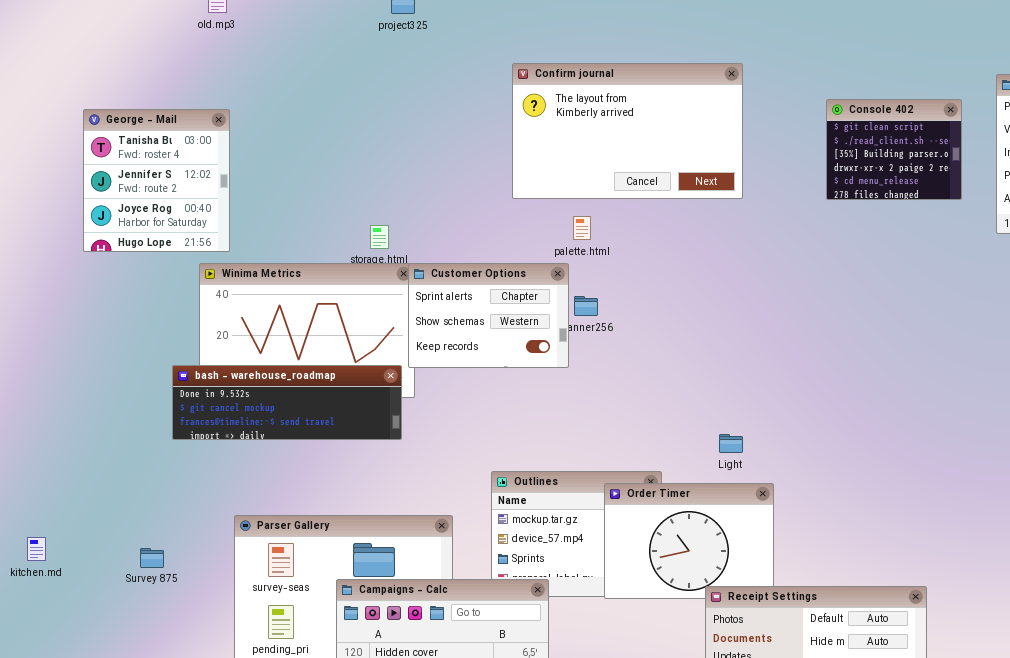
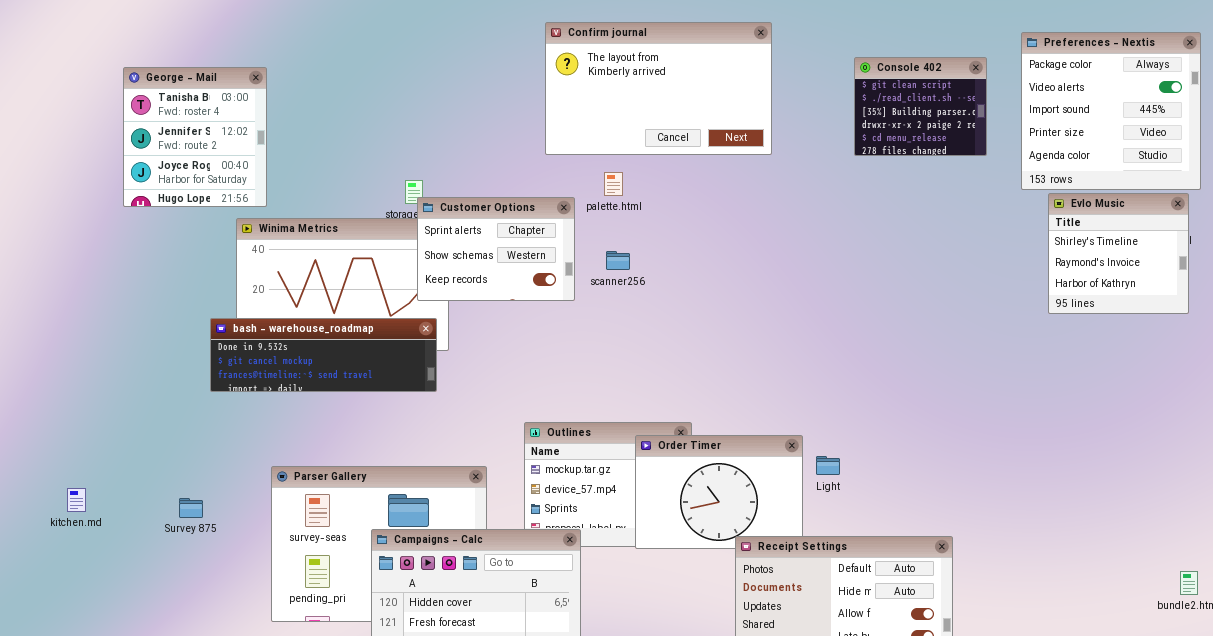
Customer Options: [408,263,569,368] -> [417,197,575,301], moved
Light: [719,434,743,453] -> [816,456,840,475], moved

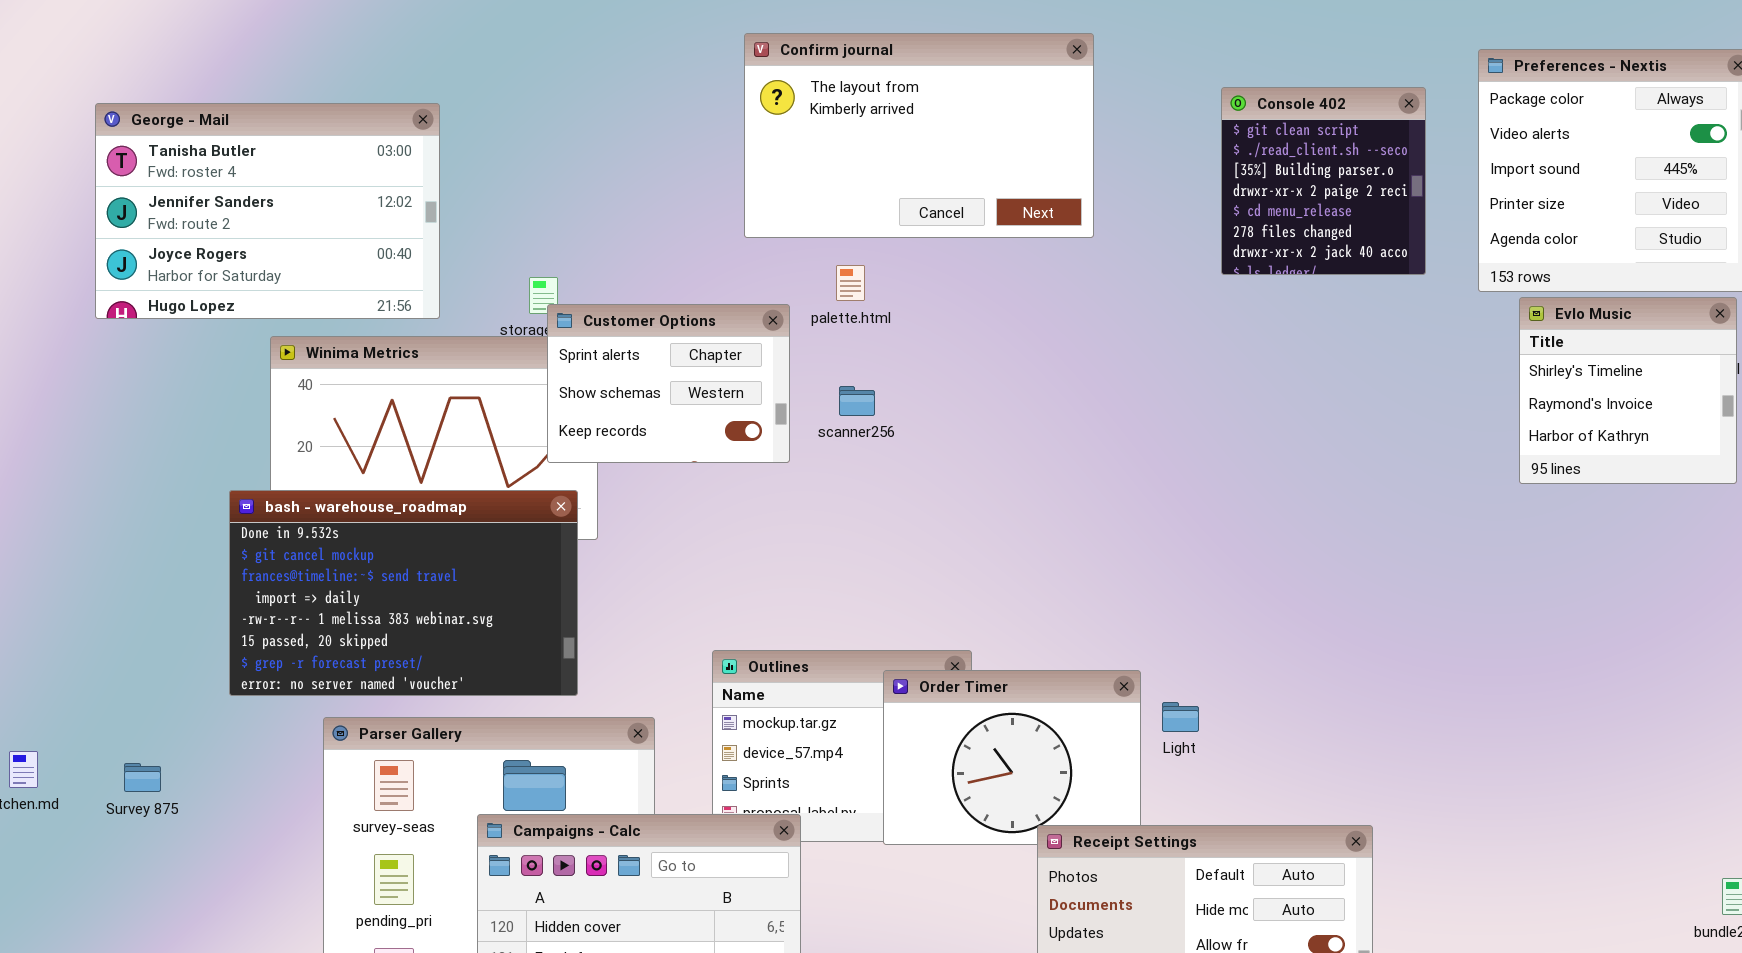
Console 402: [854,57,987,156] -> [1221,87,1426,275], resized
George - Mail: [123,67,267,207] -> [95,103,440,319], resized
bash - warehouse_roadmap: [210,318,437,392] -> [229,490,578,696], resized
Survey 875: [179,498,203,518] -> [124,763,161,792], moved

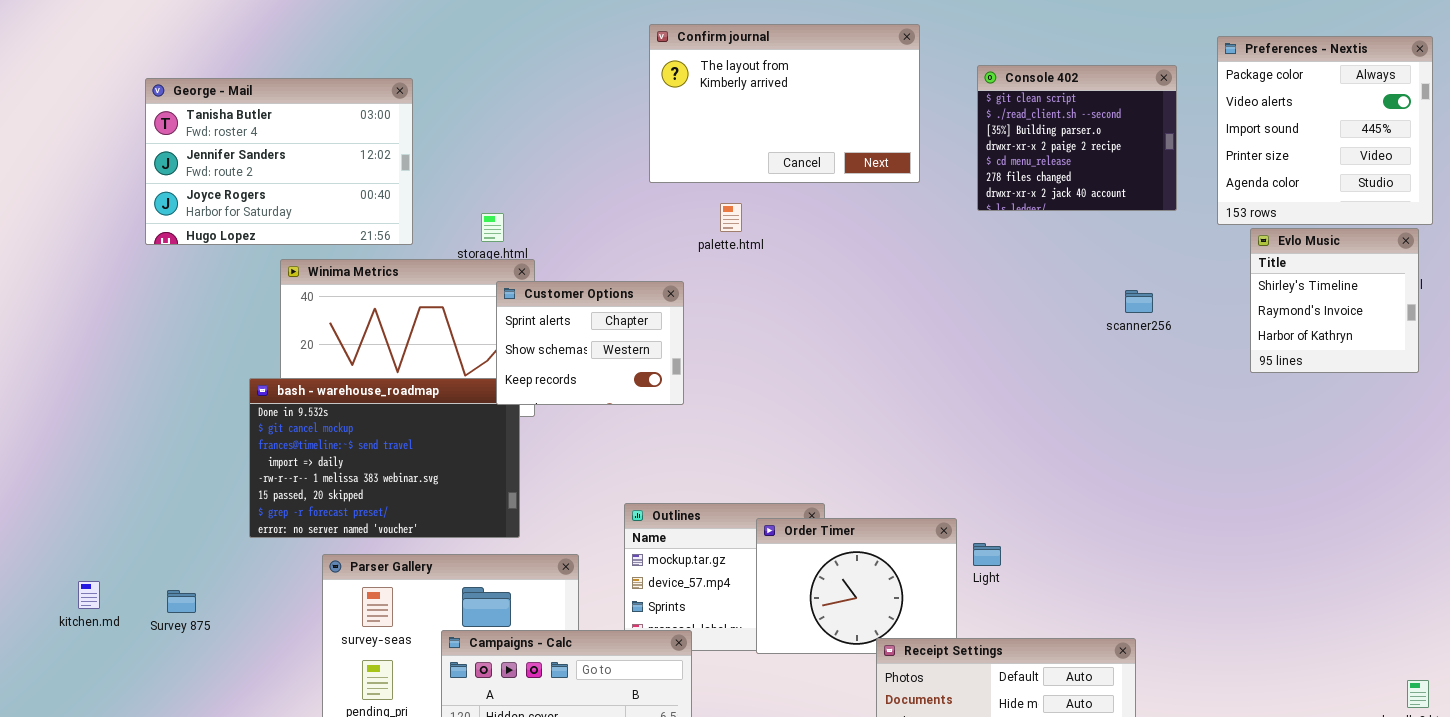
Console 402: [1221,87,1426,275] -> [977,65,1177,211], resized
Customer Options: [547,304,790,463] -> [496,281,684,405], moved
scanner256: [839,386,875,416] -> [1125,290,1153,313], moved

